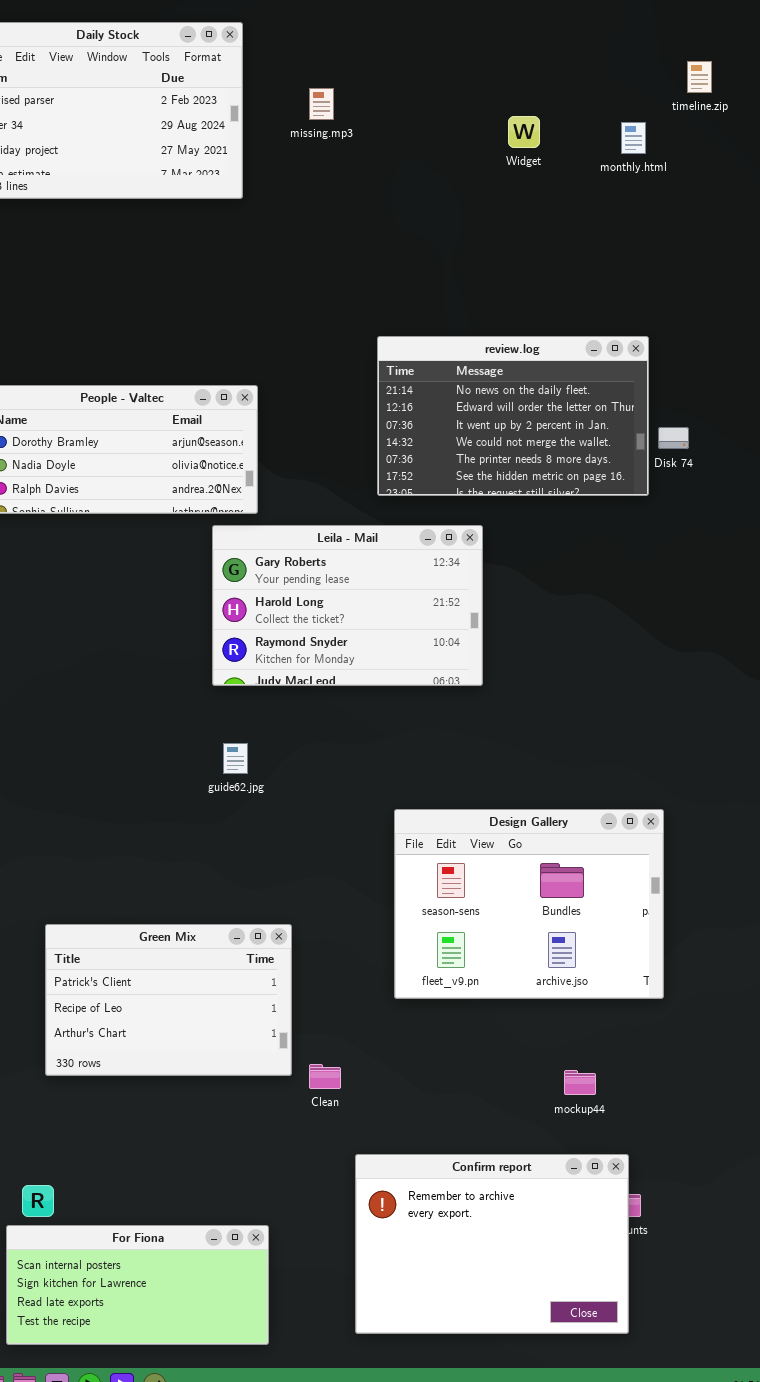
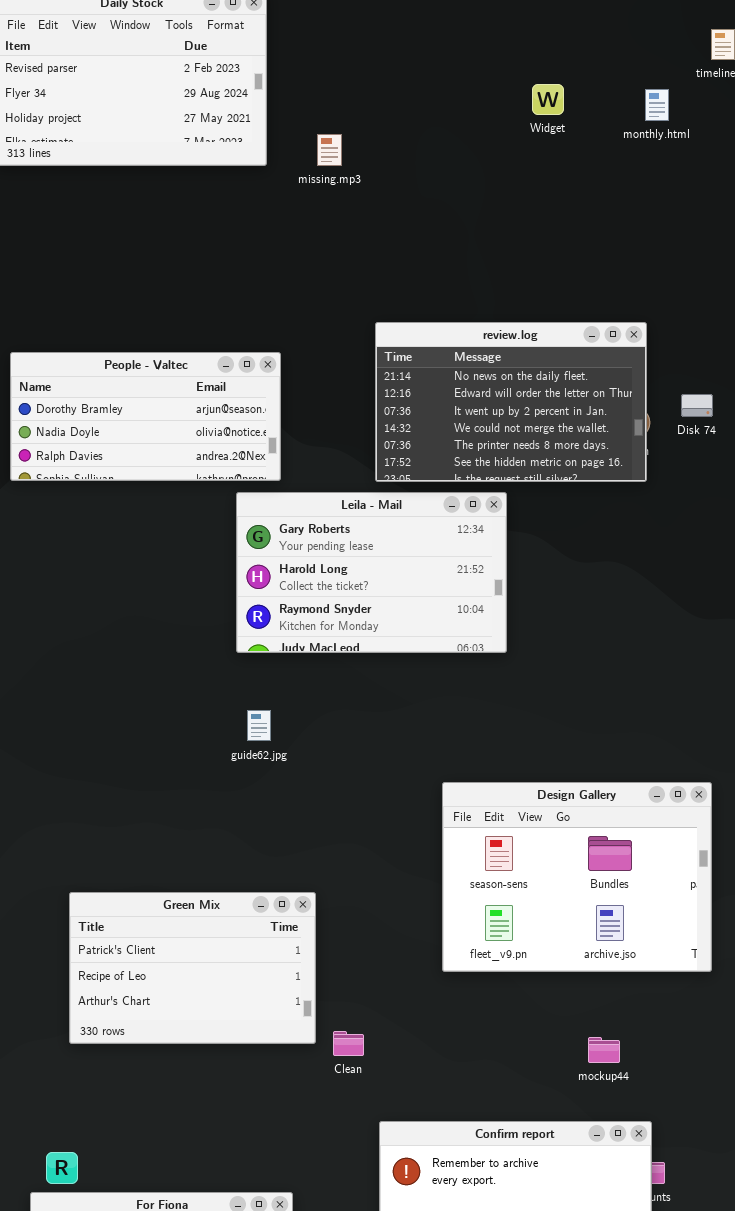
missing.mp3: [309,88,334,120] -> [317,134,342,166], moved
review.log: [377,336,649,496] -> [375,322,647,482], moved
Design Gallery: [394,809,664,999] -> [442,782,712,972], moved

